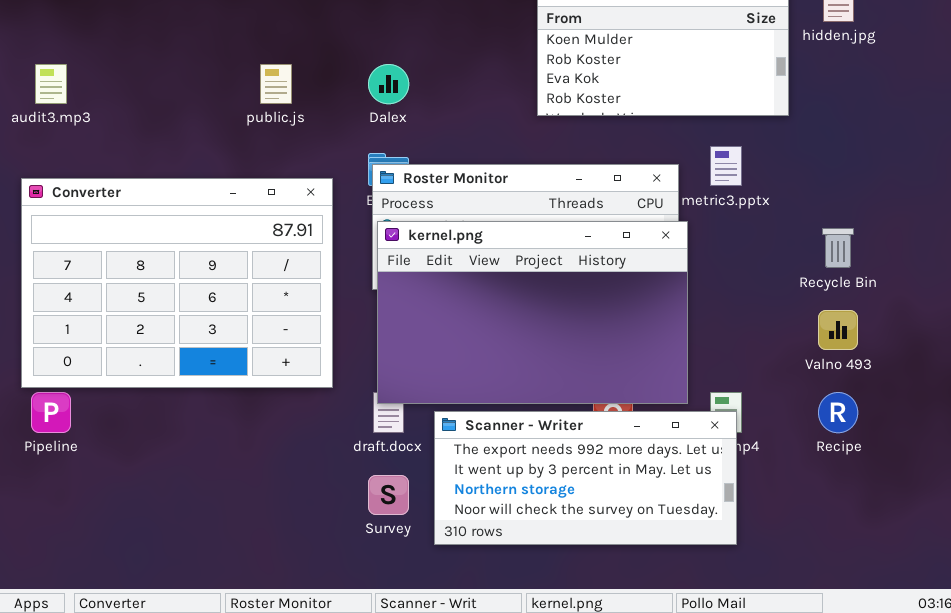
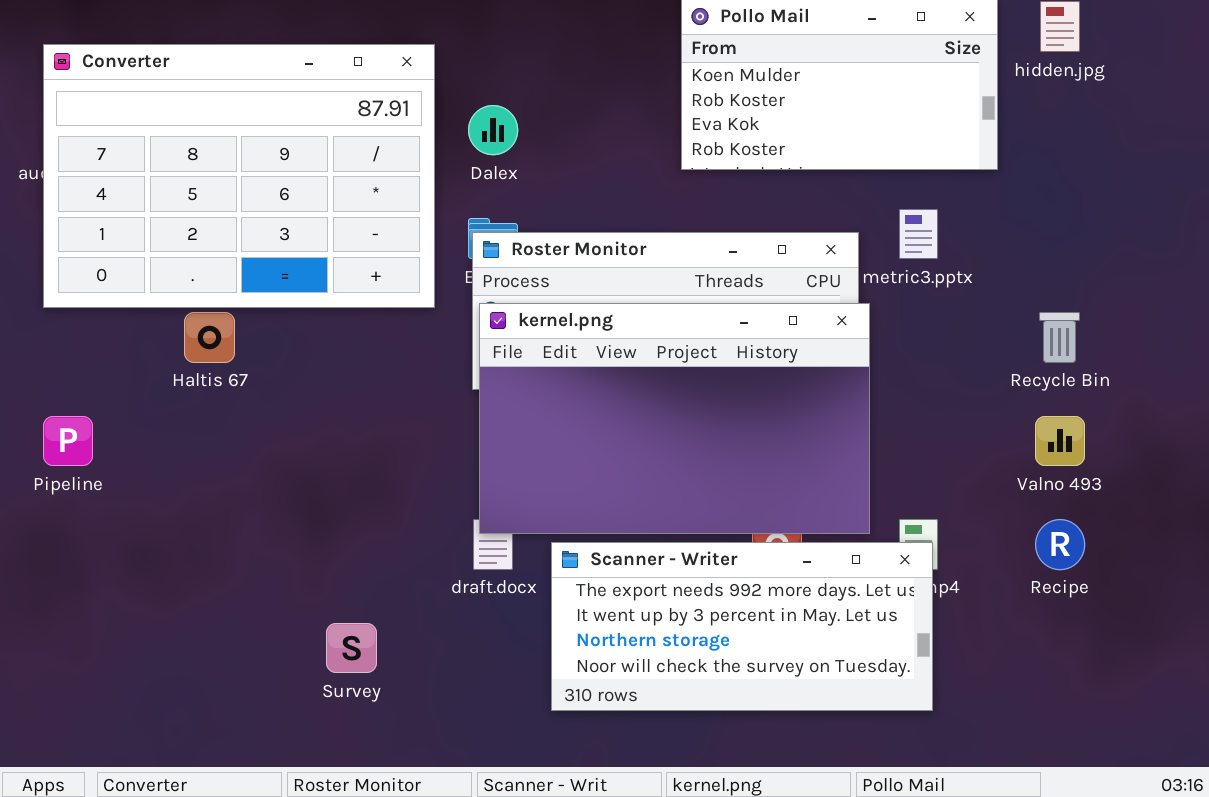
Converter: [21,178,333,388] -> [43,44,435,308], moved
Pipeline: [31,392,71,433] -> [43,416,93,466], moved
Survey: [368,475,409,515] -> [326,623,377,673], moved

